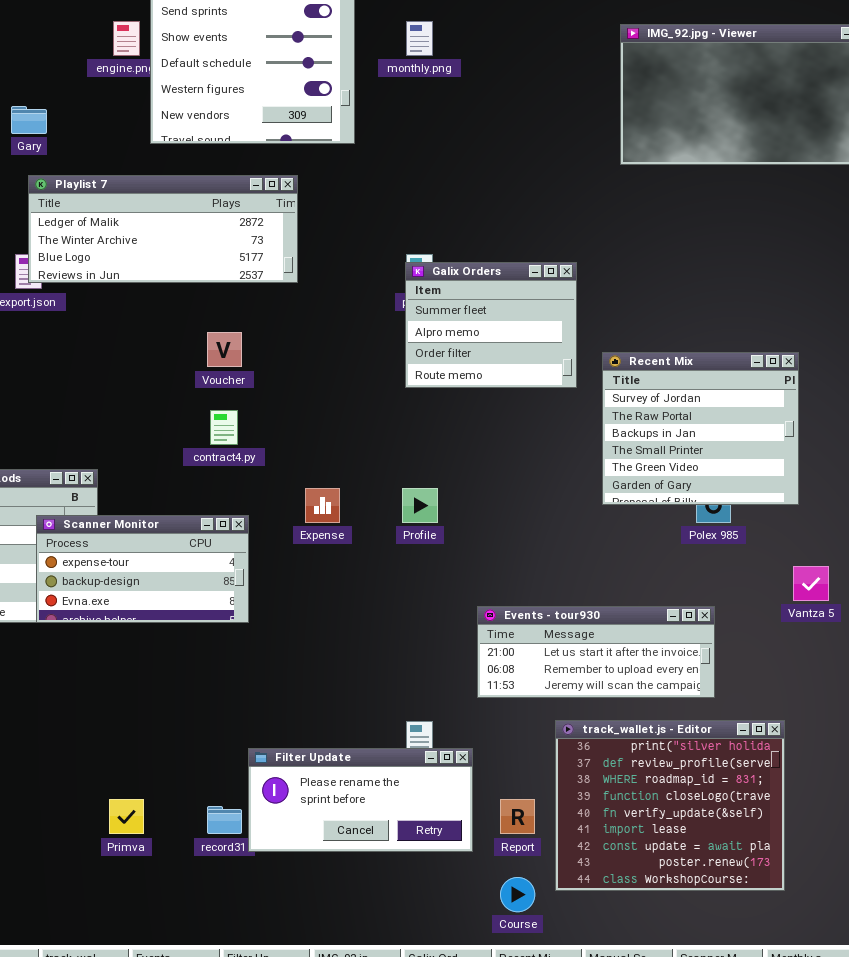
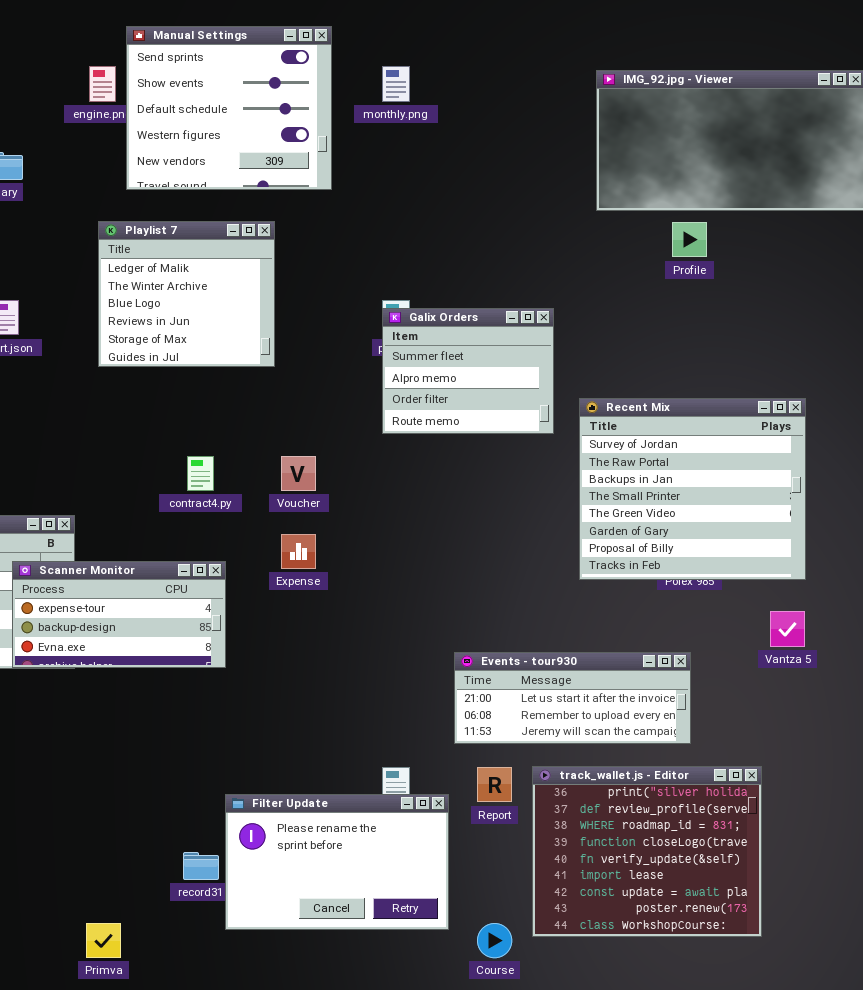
Playlist 7: [28,175,298,283] -> [98,221,275,367], resized
Voucher: [207,332,242,367] -> [281,456,316,491], moved
Recent Mix: [602,352,799,505] -> [579,398,806,580], resized
Profile: [402,488,438,523] -> [672,222,707,257], moved
Filter Update: [248,748,473,852] -> [225,794,449,930], resized
Primva: [109,799,144,834] -> [86,923,121,958], moved
Report: [500,799,535,834] -> [477,767,512,802], moved

